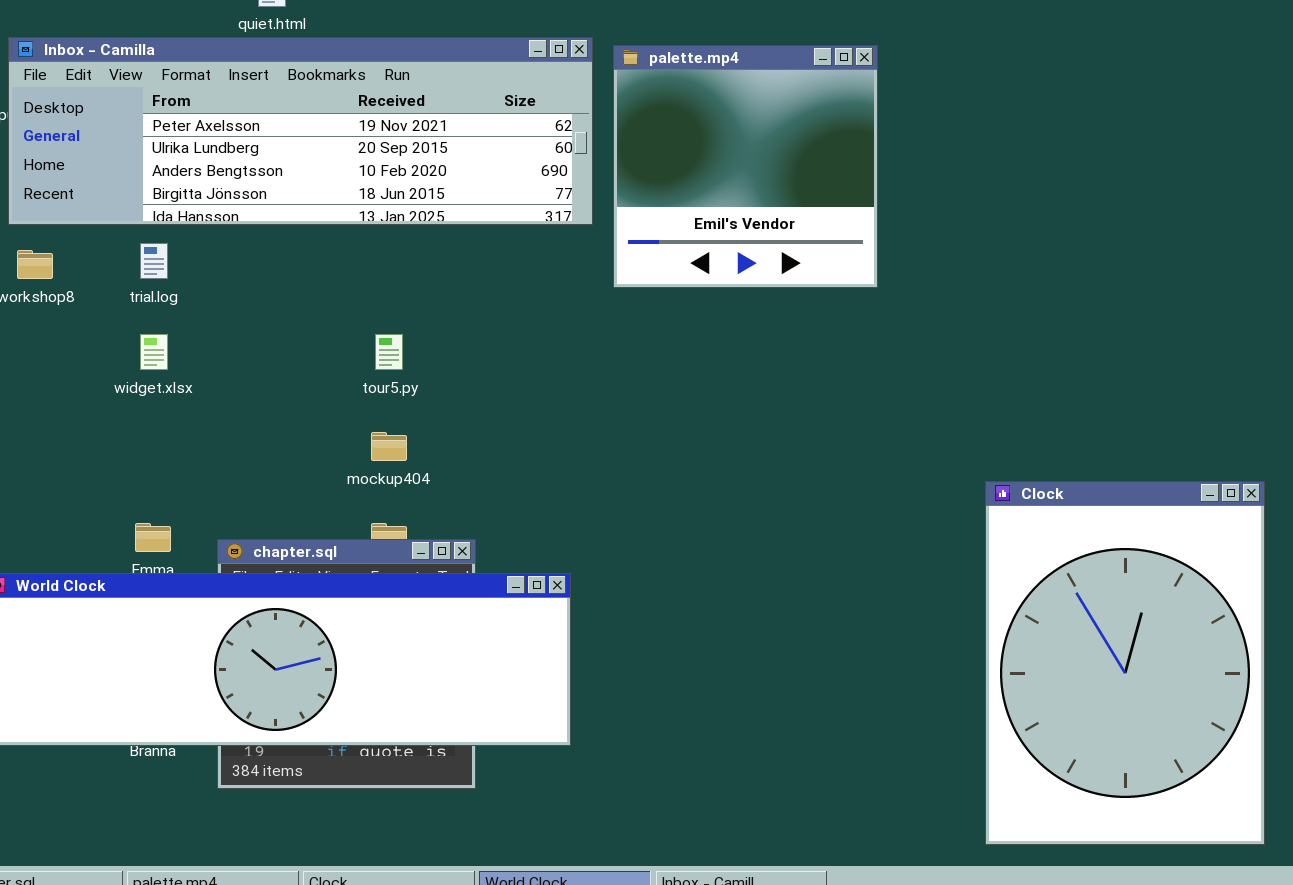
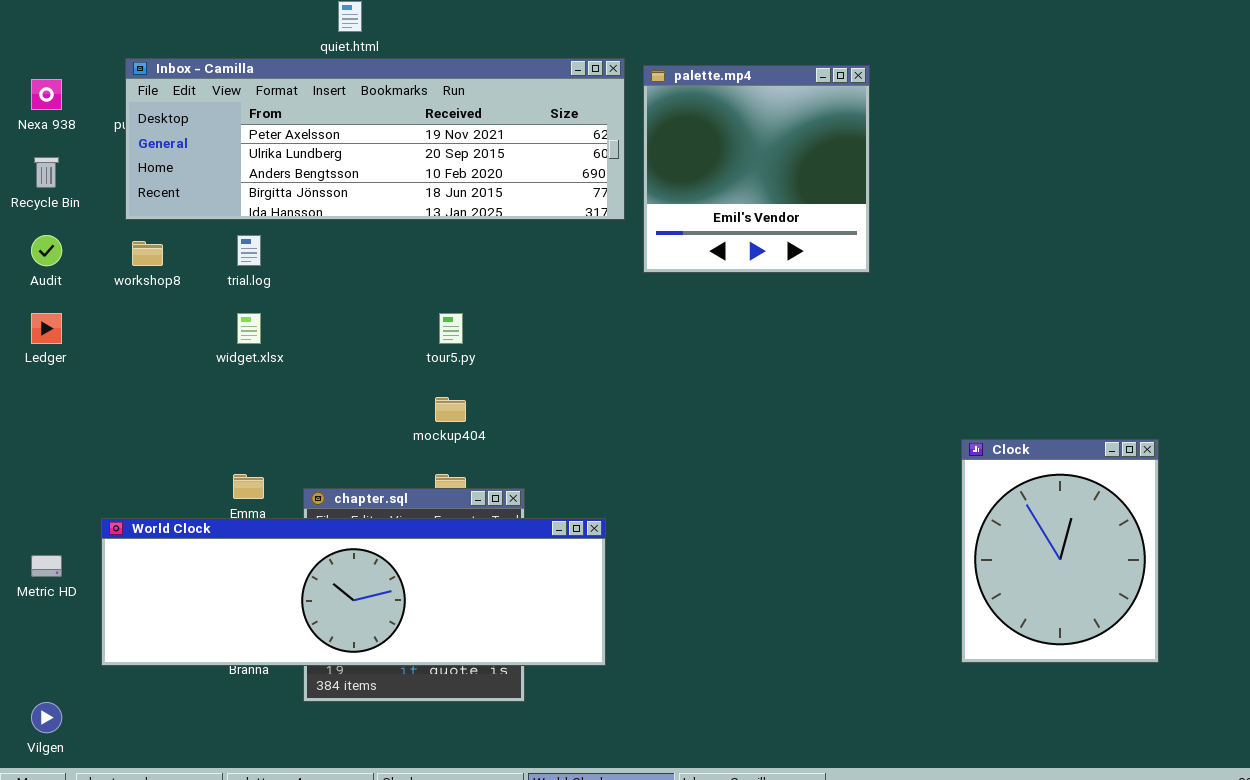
Clock: [985,481,1265,845] -> [961,439,1159,663], resized

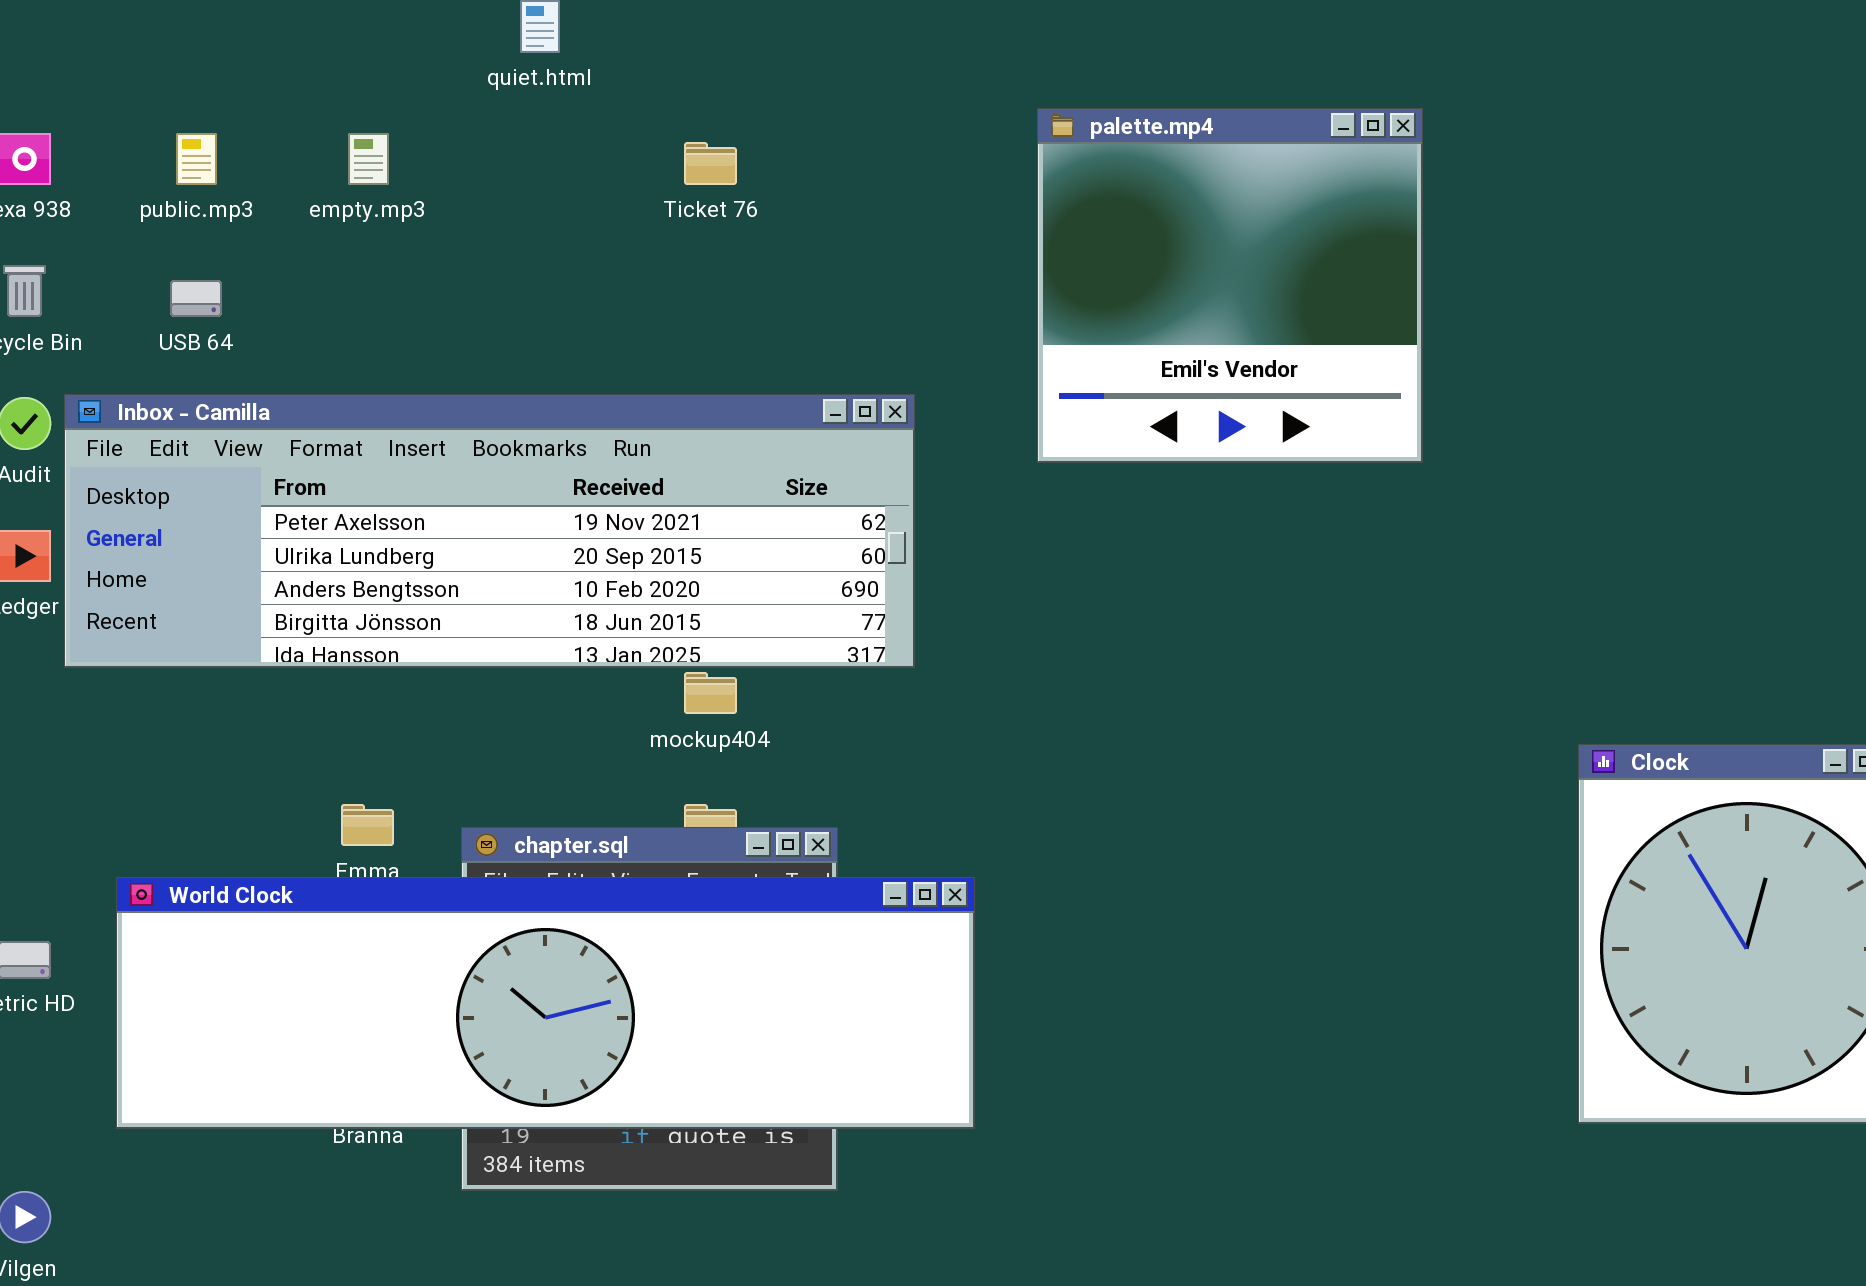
Inbox - Camilla: [125,58,625,220] -> [64,394,915,668], moved

